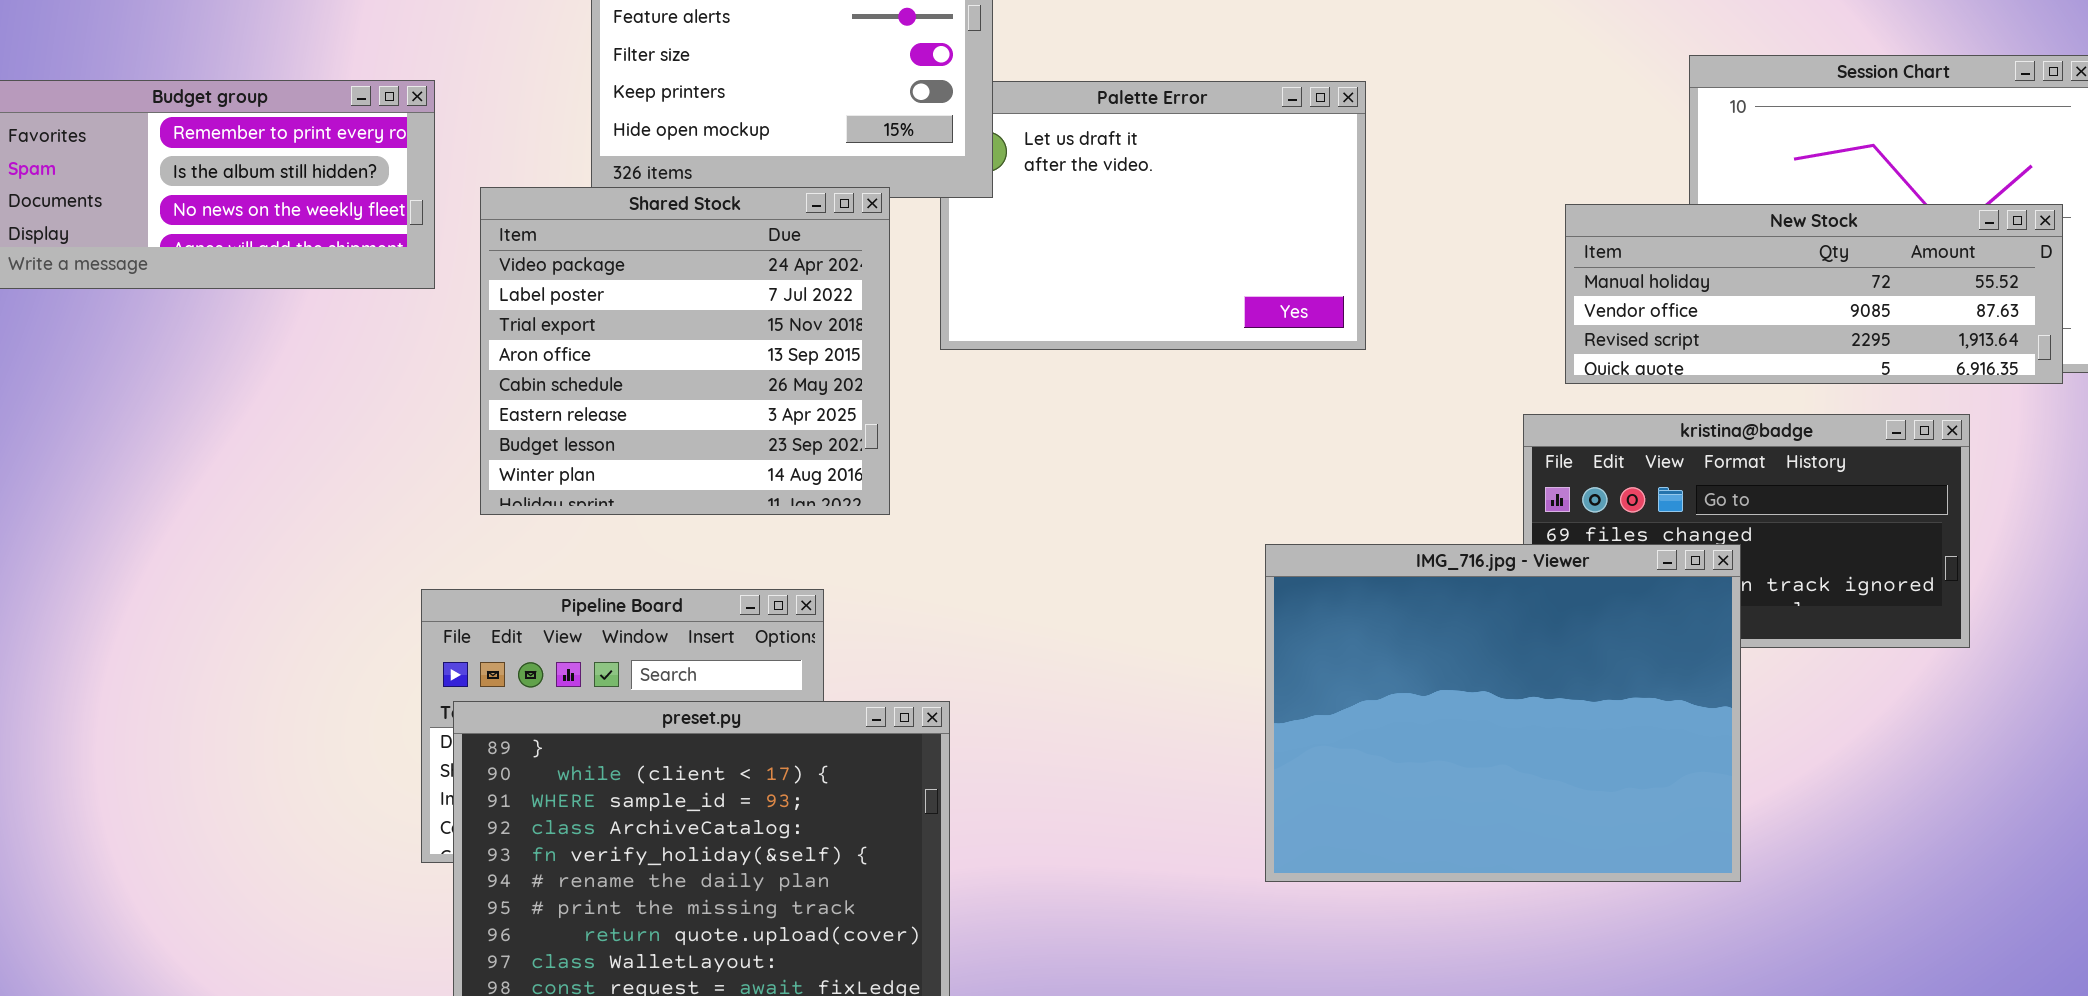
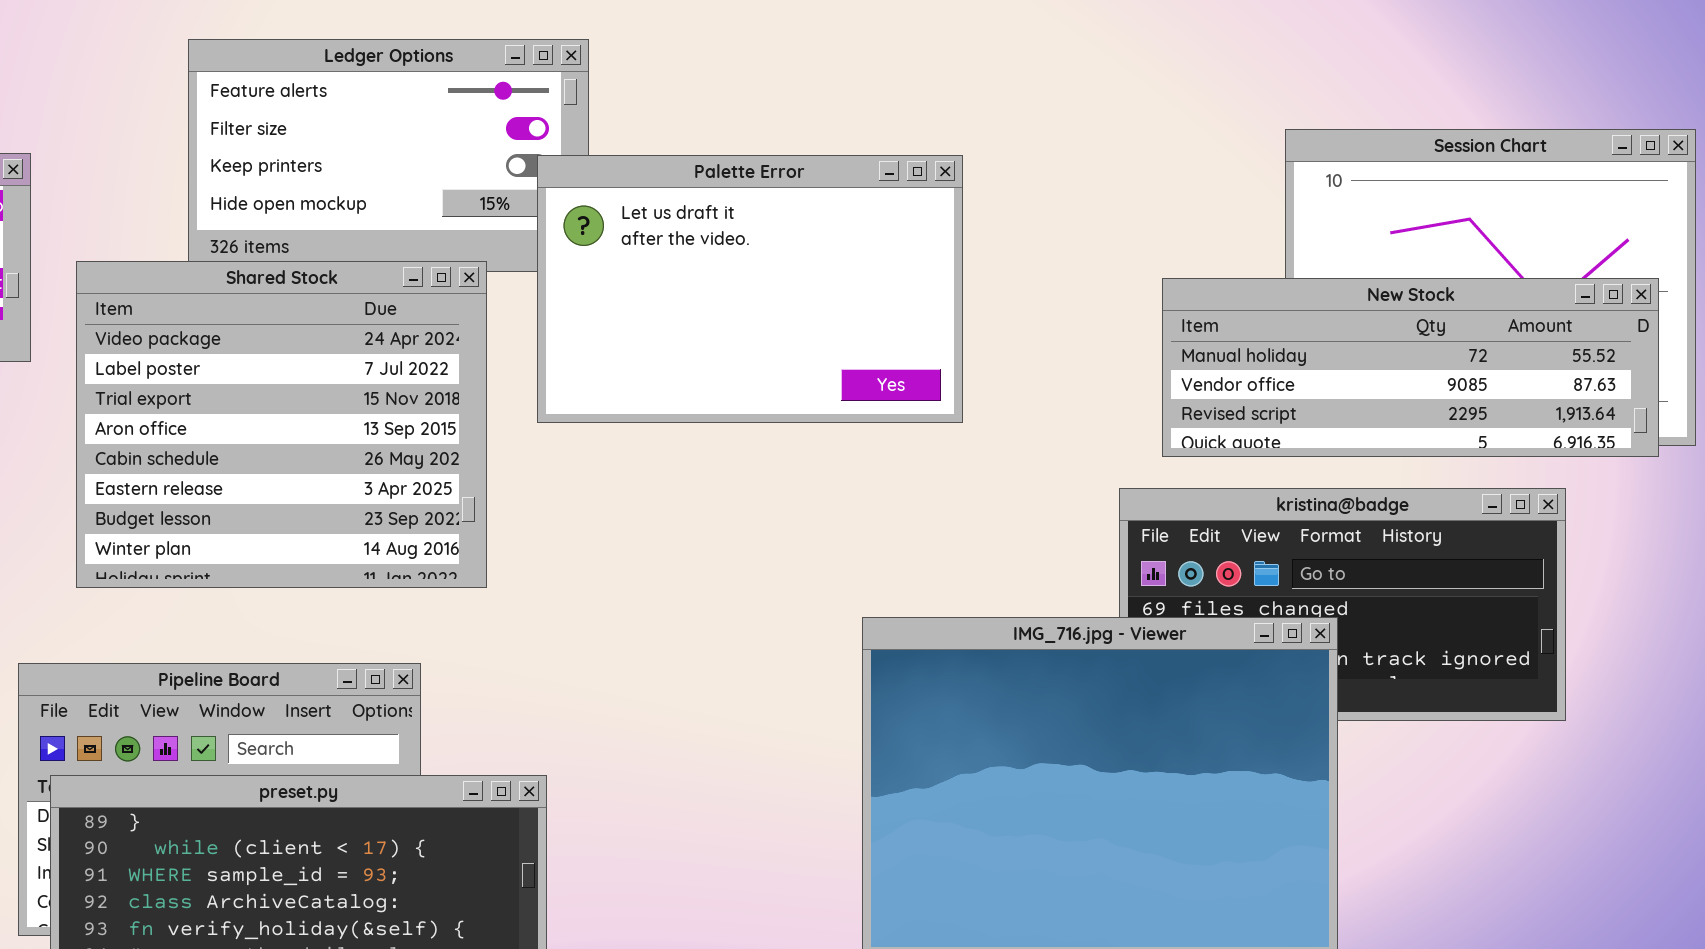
Palette Error: [940,81,1366,350] -> [537,155,963,423], raised

